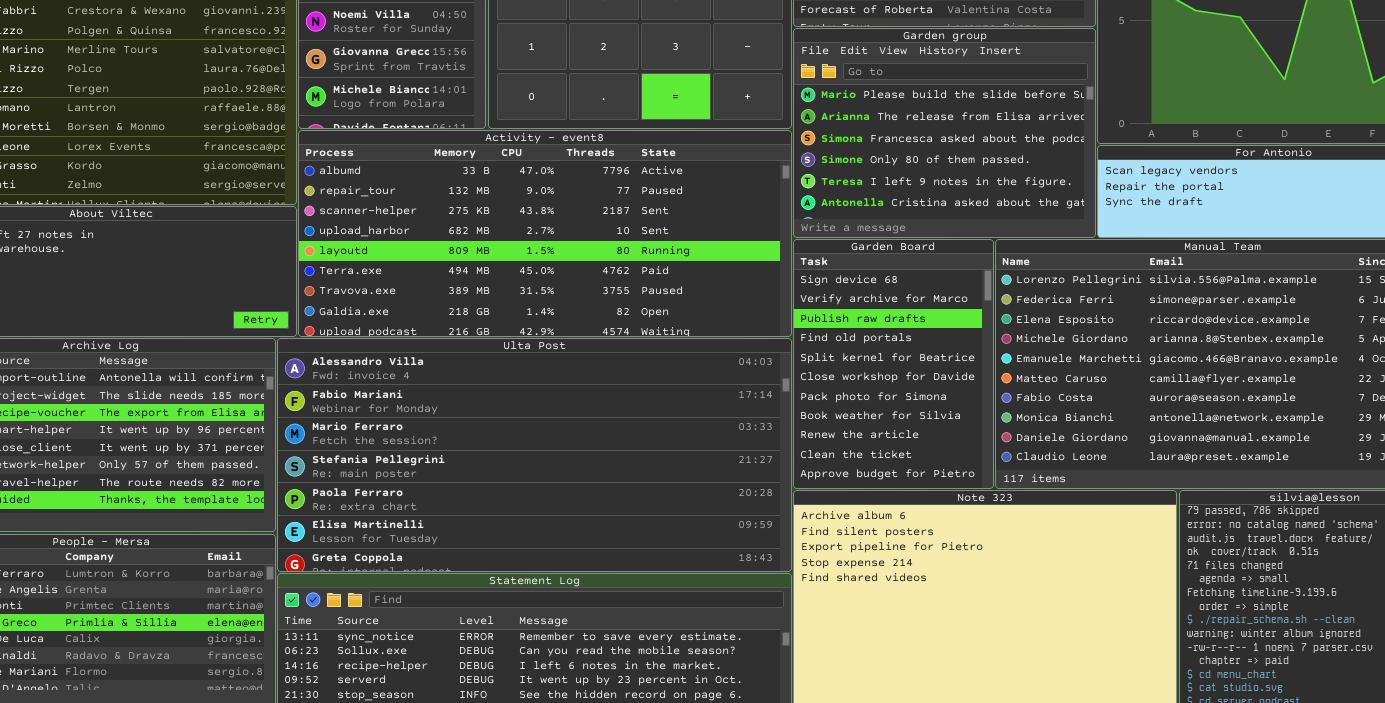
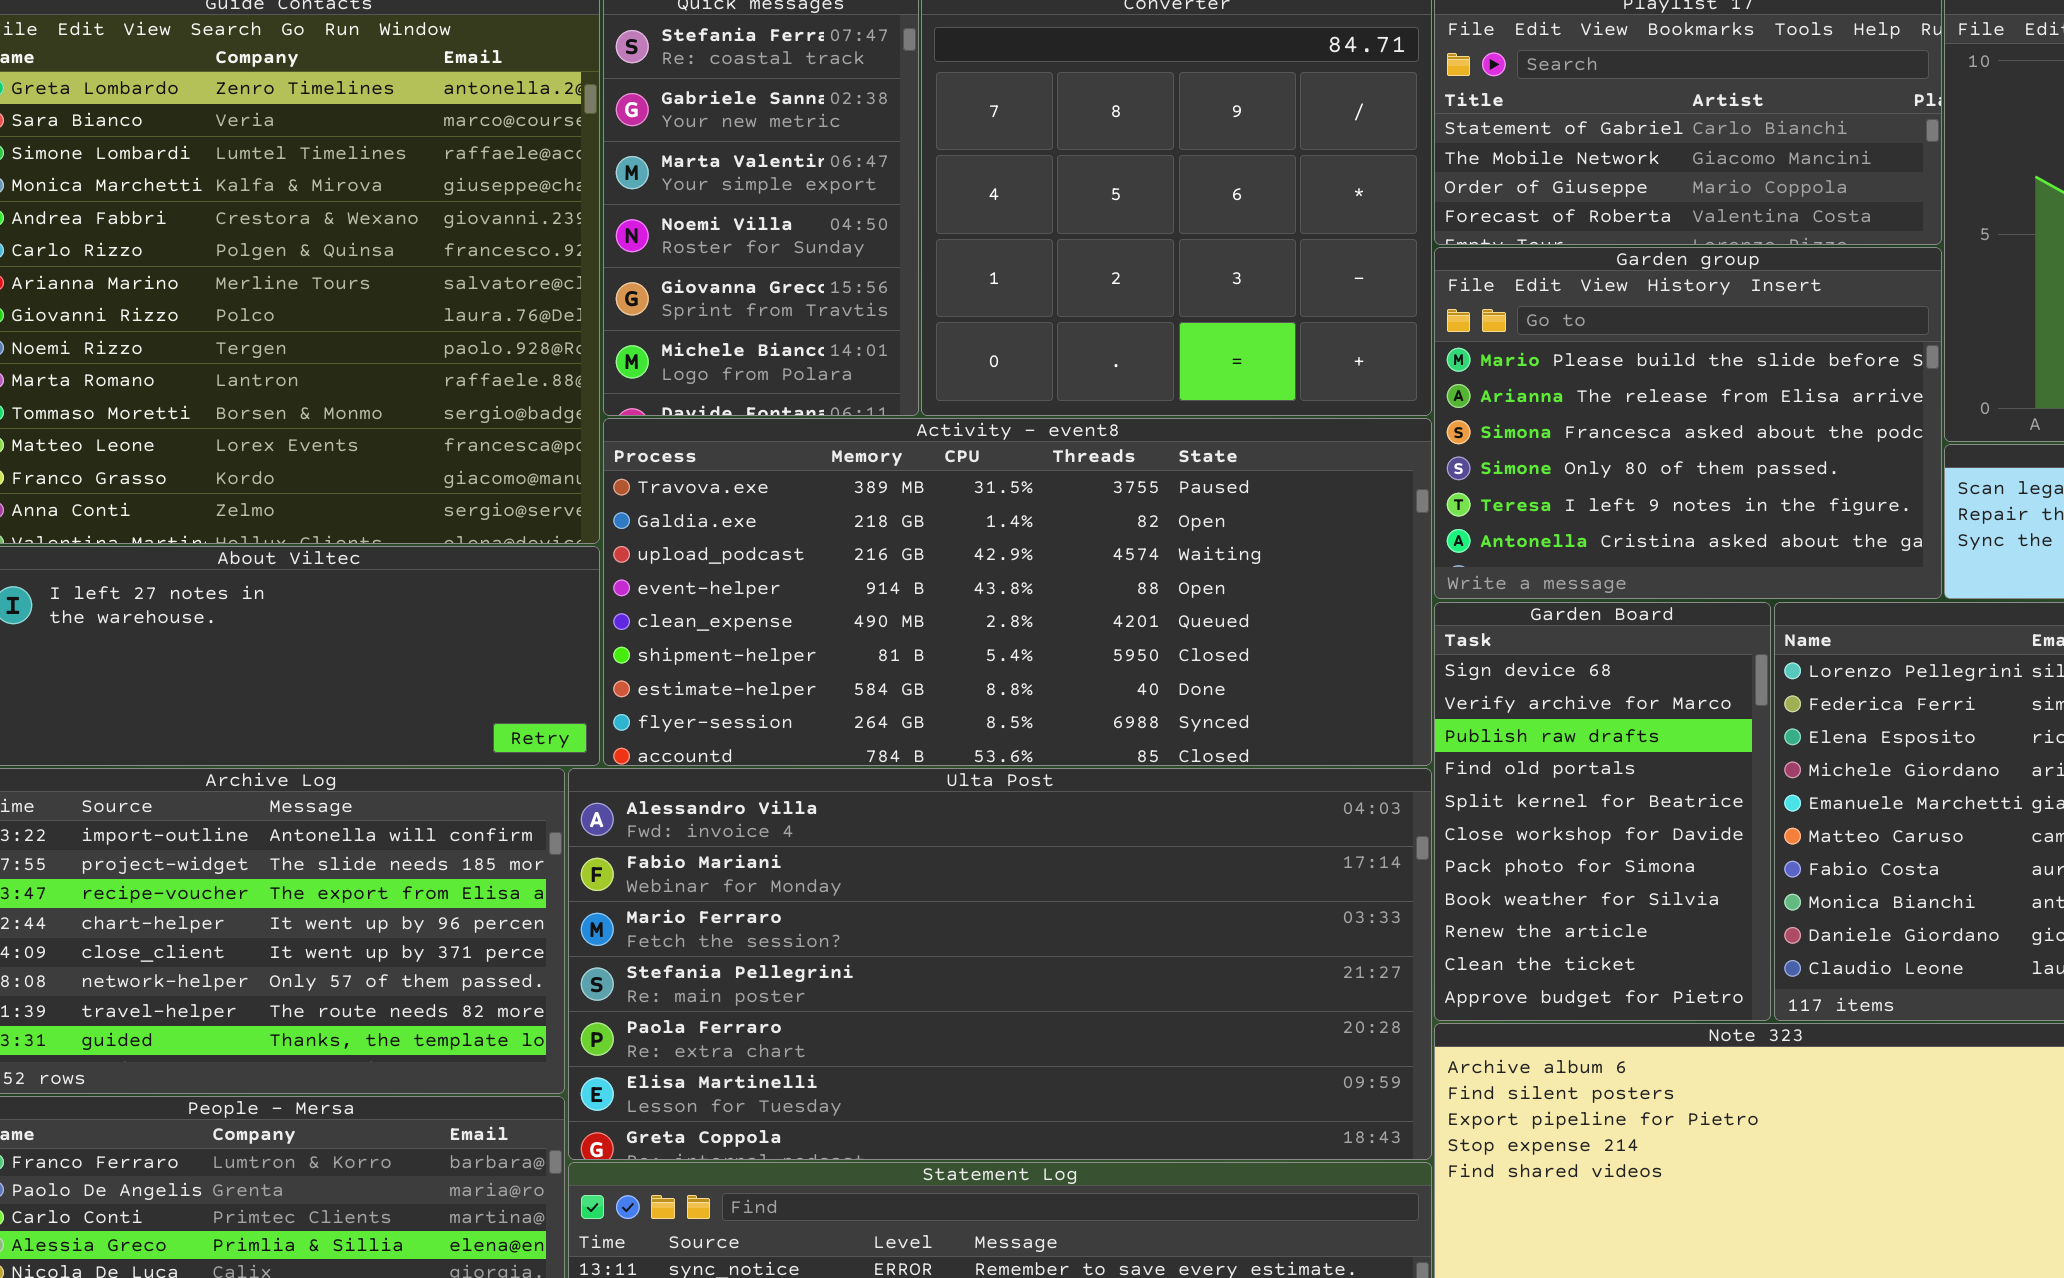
Activity - event8: [298,130,792,337] -> [603,418,1432,766], scrolled down 6 rows

